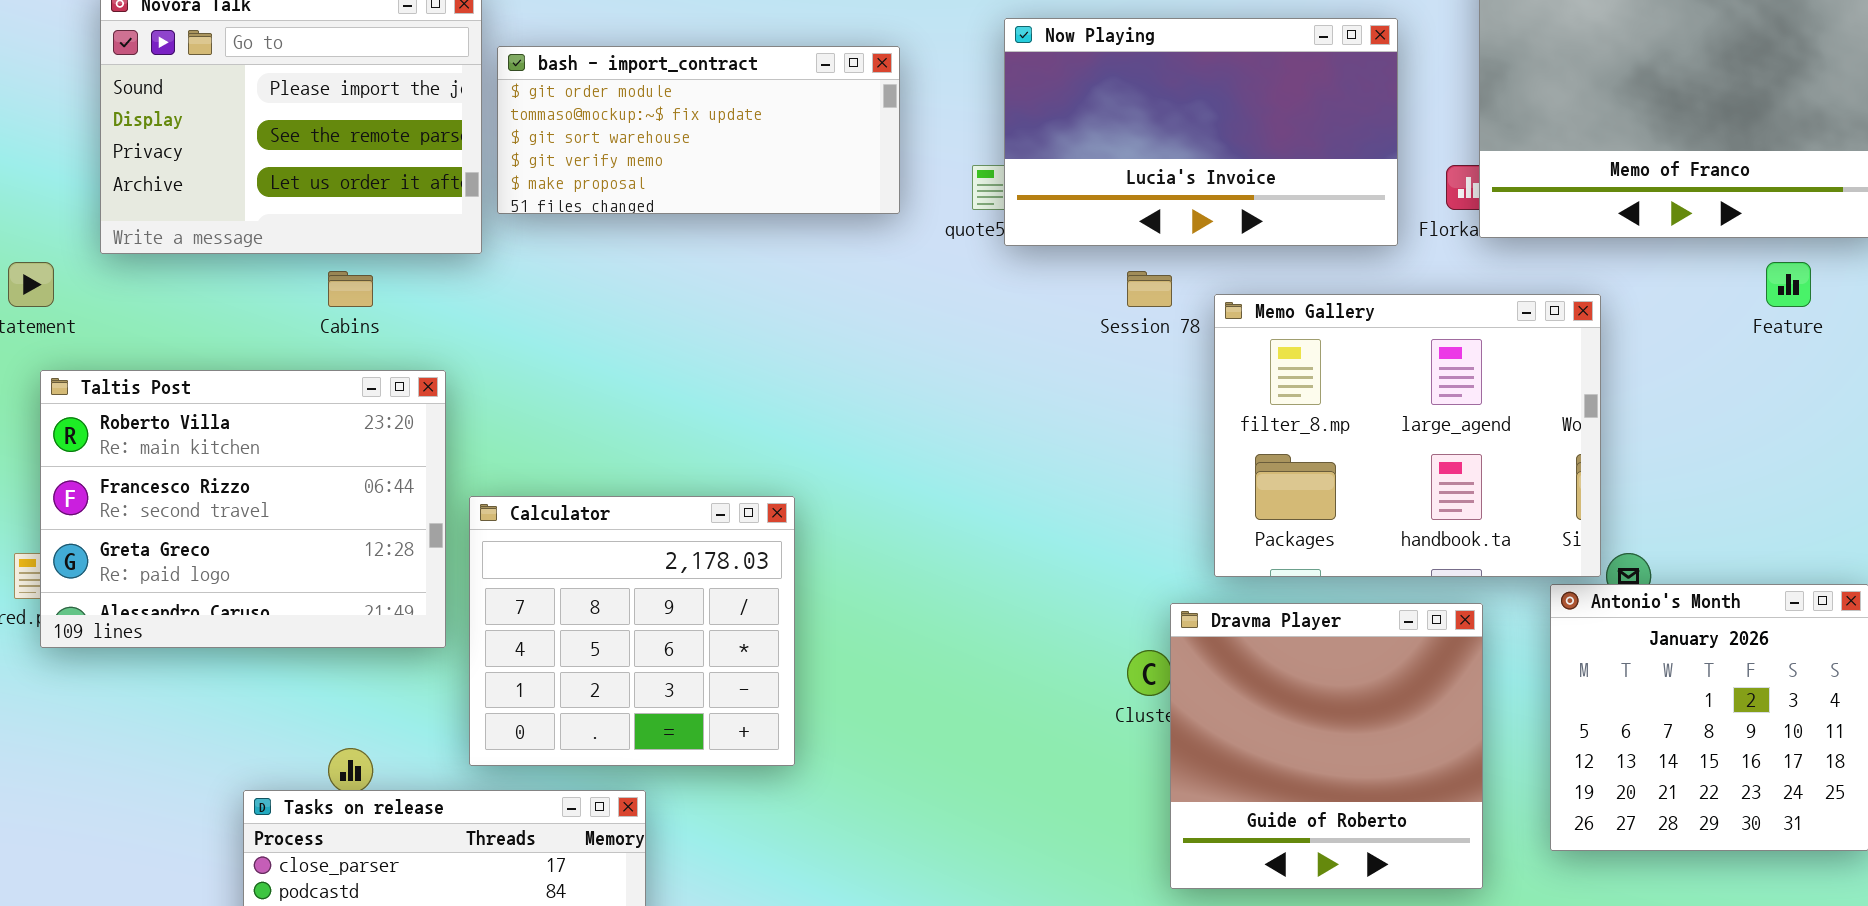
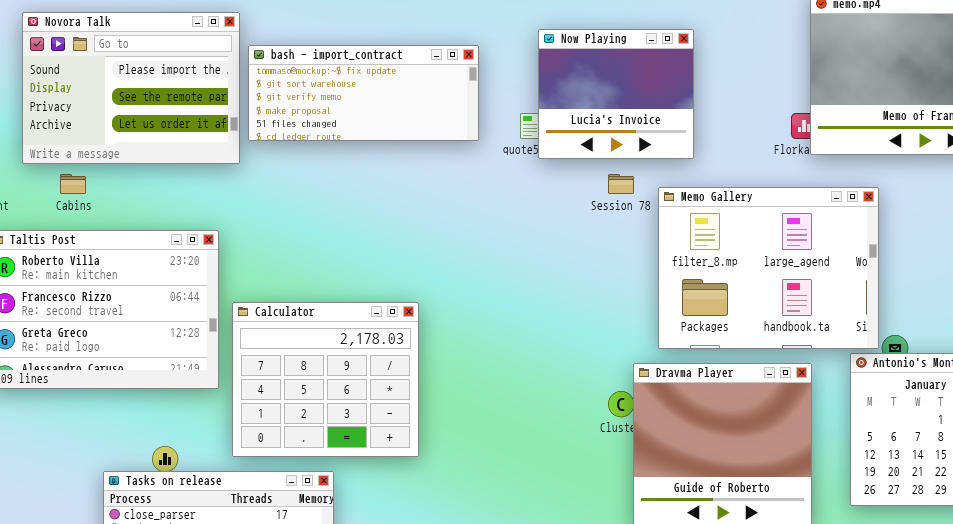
Now Playing: [1004,18,1398,246] -> [538,29,694,159], resized
bash - import_contract: [497,46,900,214] -> [248,45,479,141], scrolled down 1 row
Cabins: [328,271,373,307] -> [60,174,86,194], moved

